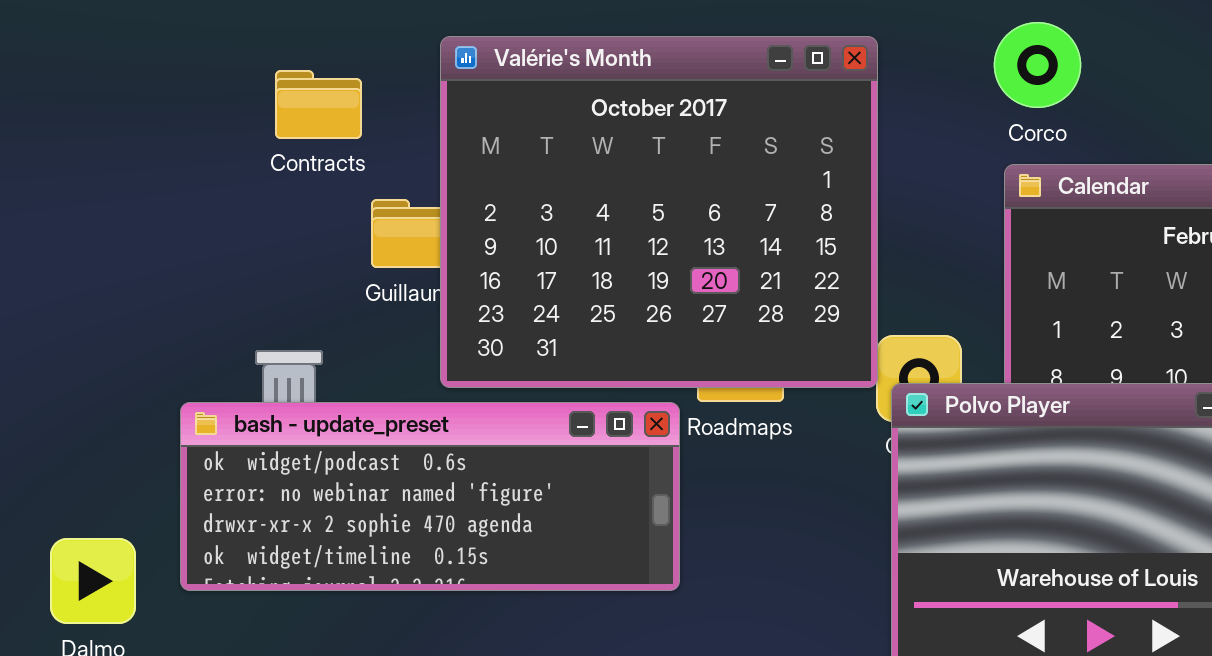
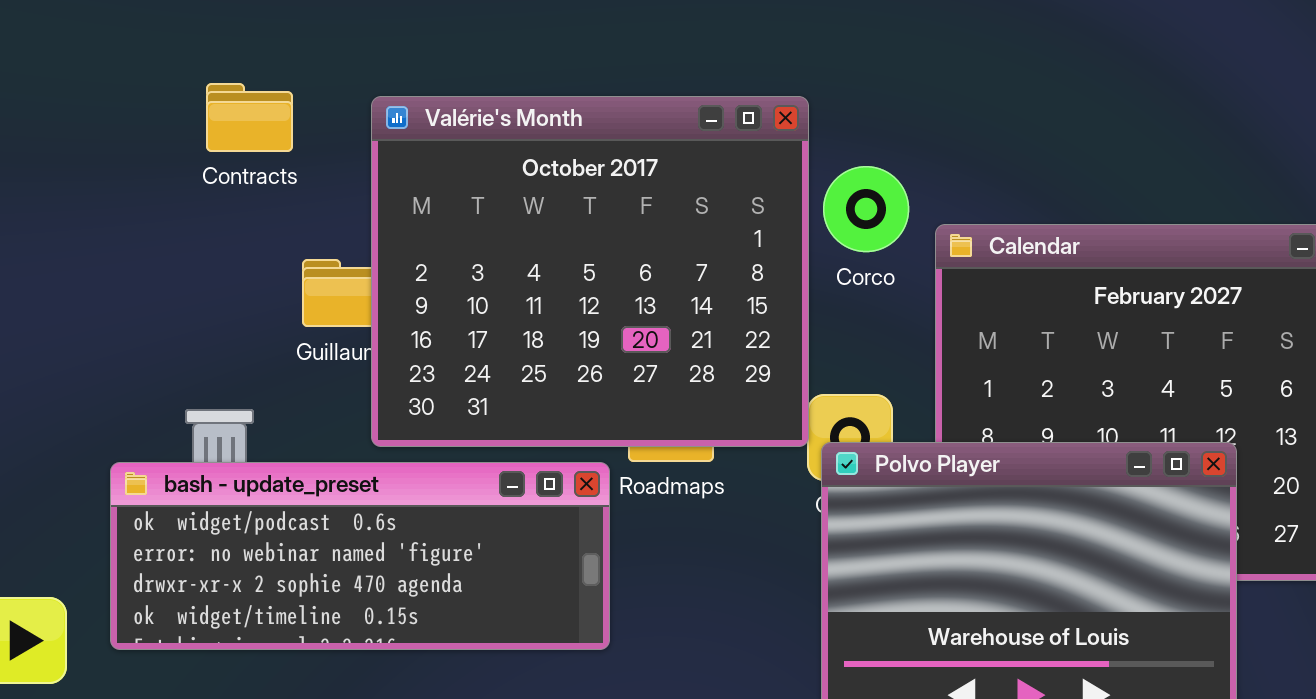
Corco: [994,22,1081,108] -> [823,166,909,252], moved
Contracts: [275,70,362,139] -> [206,83,293,152], moved

